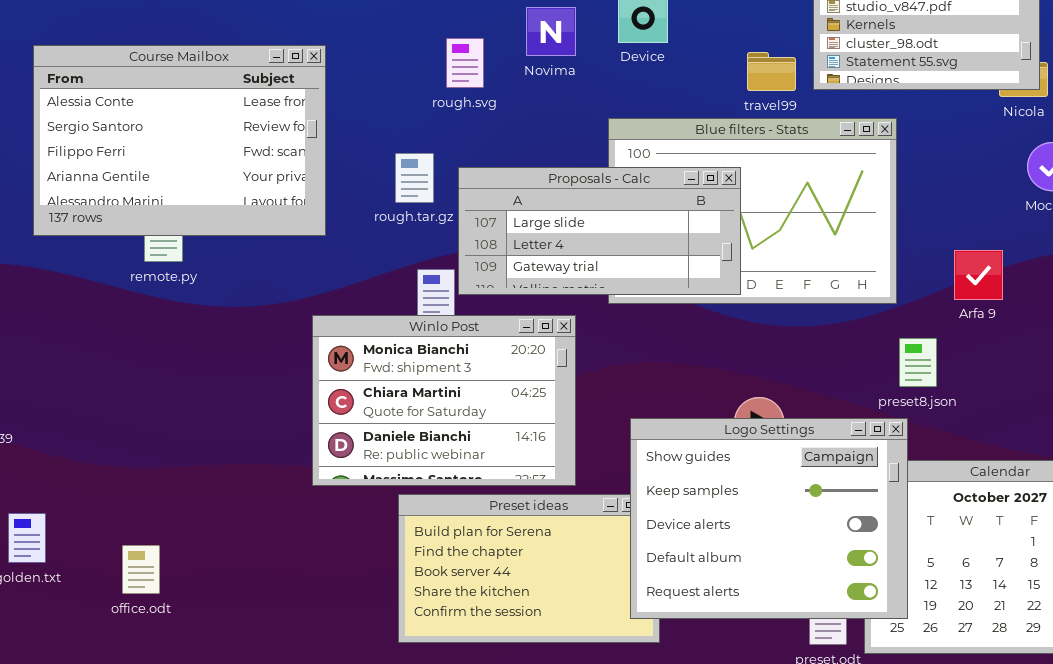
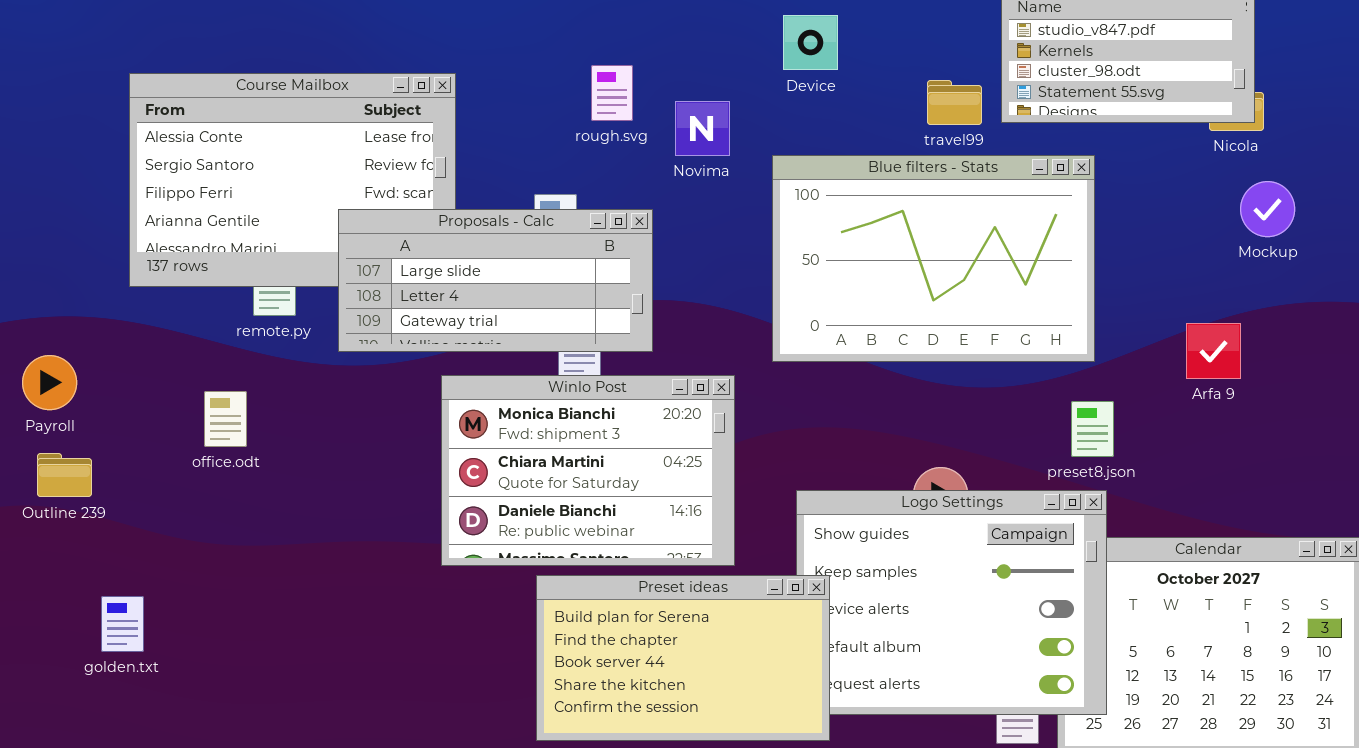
Novima: [526,7,576,56] -> [675,101,730,156], moved
Proposals - Calc: [458,167,741,295] -> [338,209,653,352], moved
Arfa 9: [954,250,1003,300] -> [1186,323,1241,379], moved
preset8.json: [899,338,937,387] -> [1071,401,1114,457], moved
Preset ideas: [398,494,660,643] -> [536,575,830,741], raised
office.odt: [122,545,160,594] -> [204,391,247,447], moved

